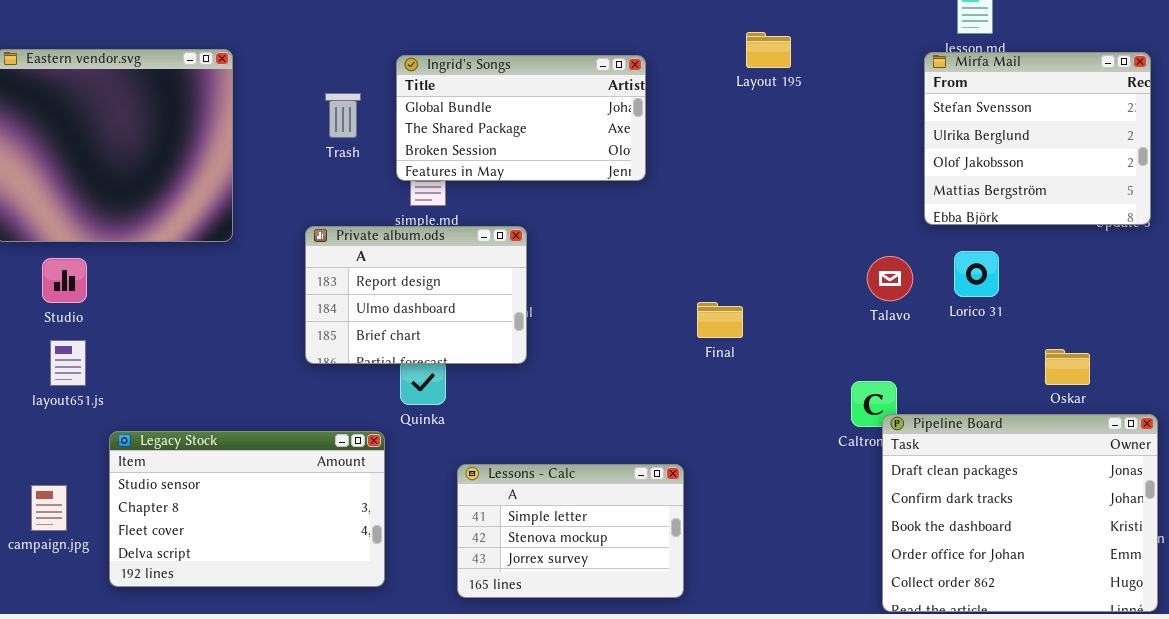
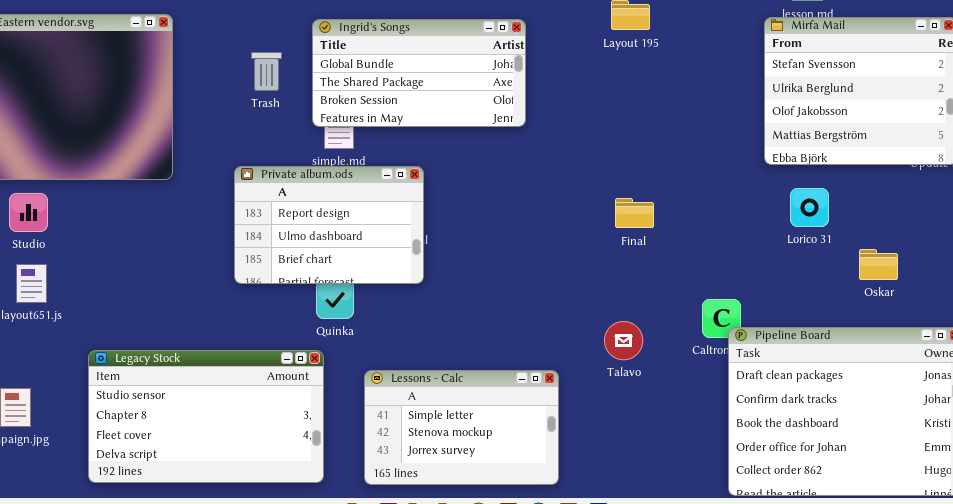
Talavo: [867,256,913,301] -> [604,321,643,360], moved
Final: [697,302,743,338] -> [615,198,654,228], moved
Oskar: [1045,349,1090,385] -> [859,249,898,280], moved
Legacy Stock: [109,431,385,587] -> [88,350,324,483], moved

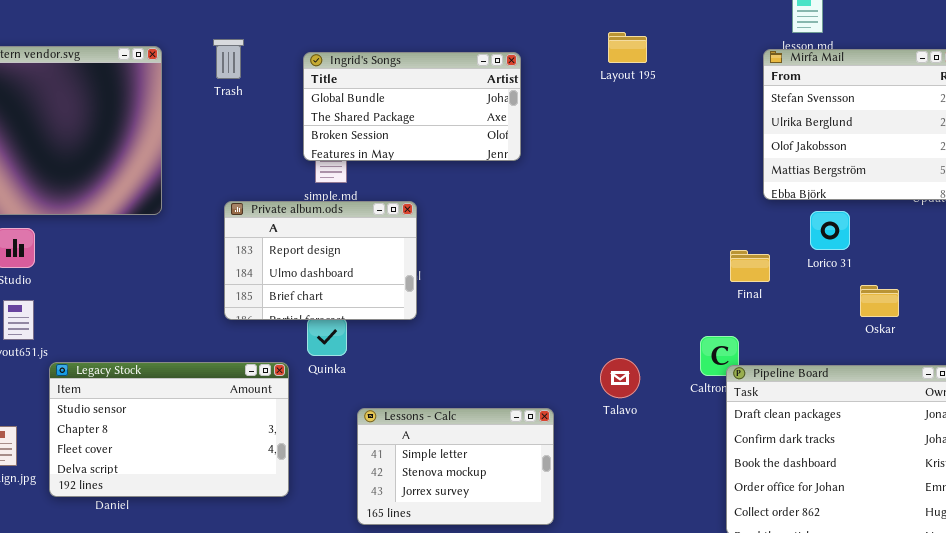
Trash: [251,52,282,91] -> [213,39,244,79], moved
Lorico 31: [790,188,829,227] -> [810,211,850,250], moved
Final: [615,198,654,228] -> [730,250,770,282], moved
Legacy Stock: [88,350,324,483] -> [49,362,289,497], moved

